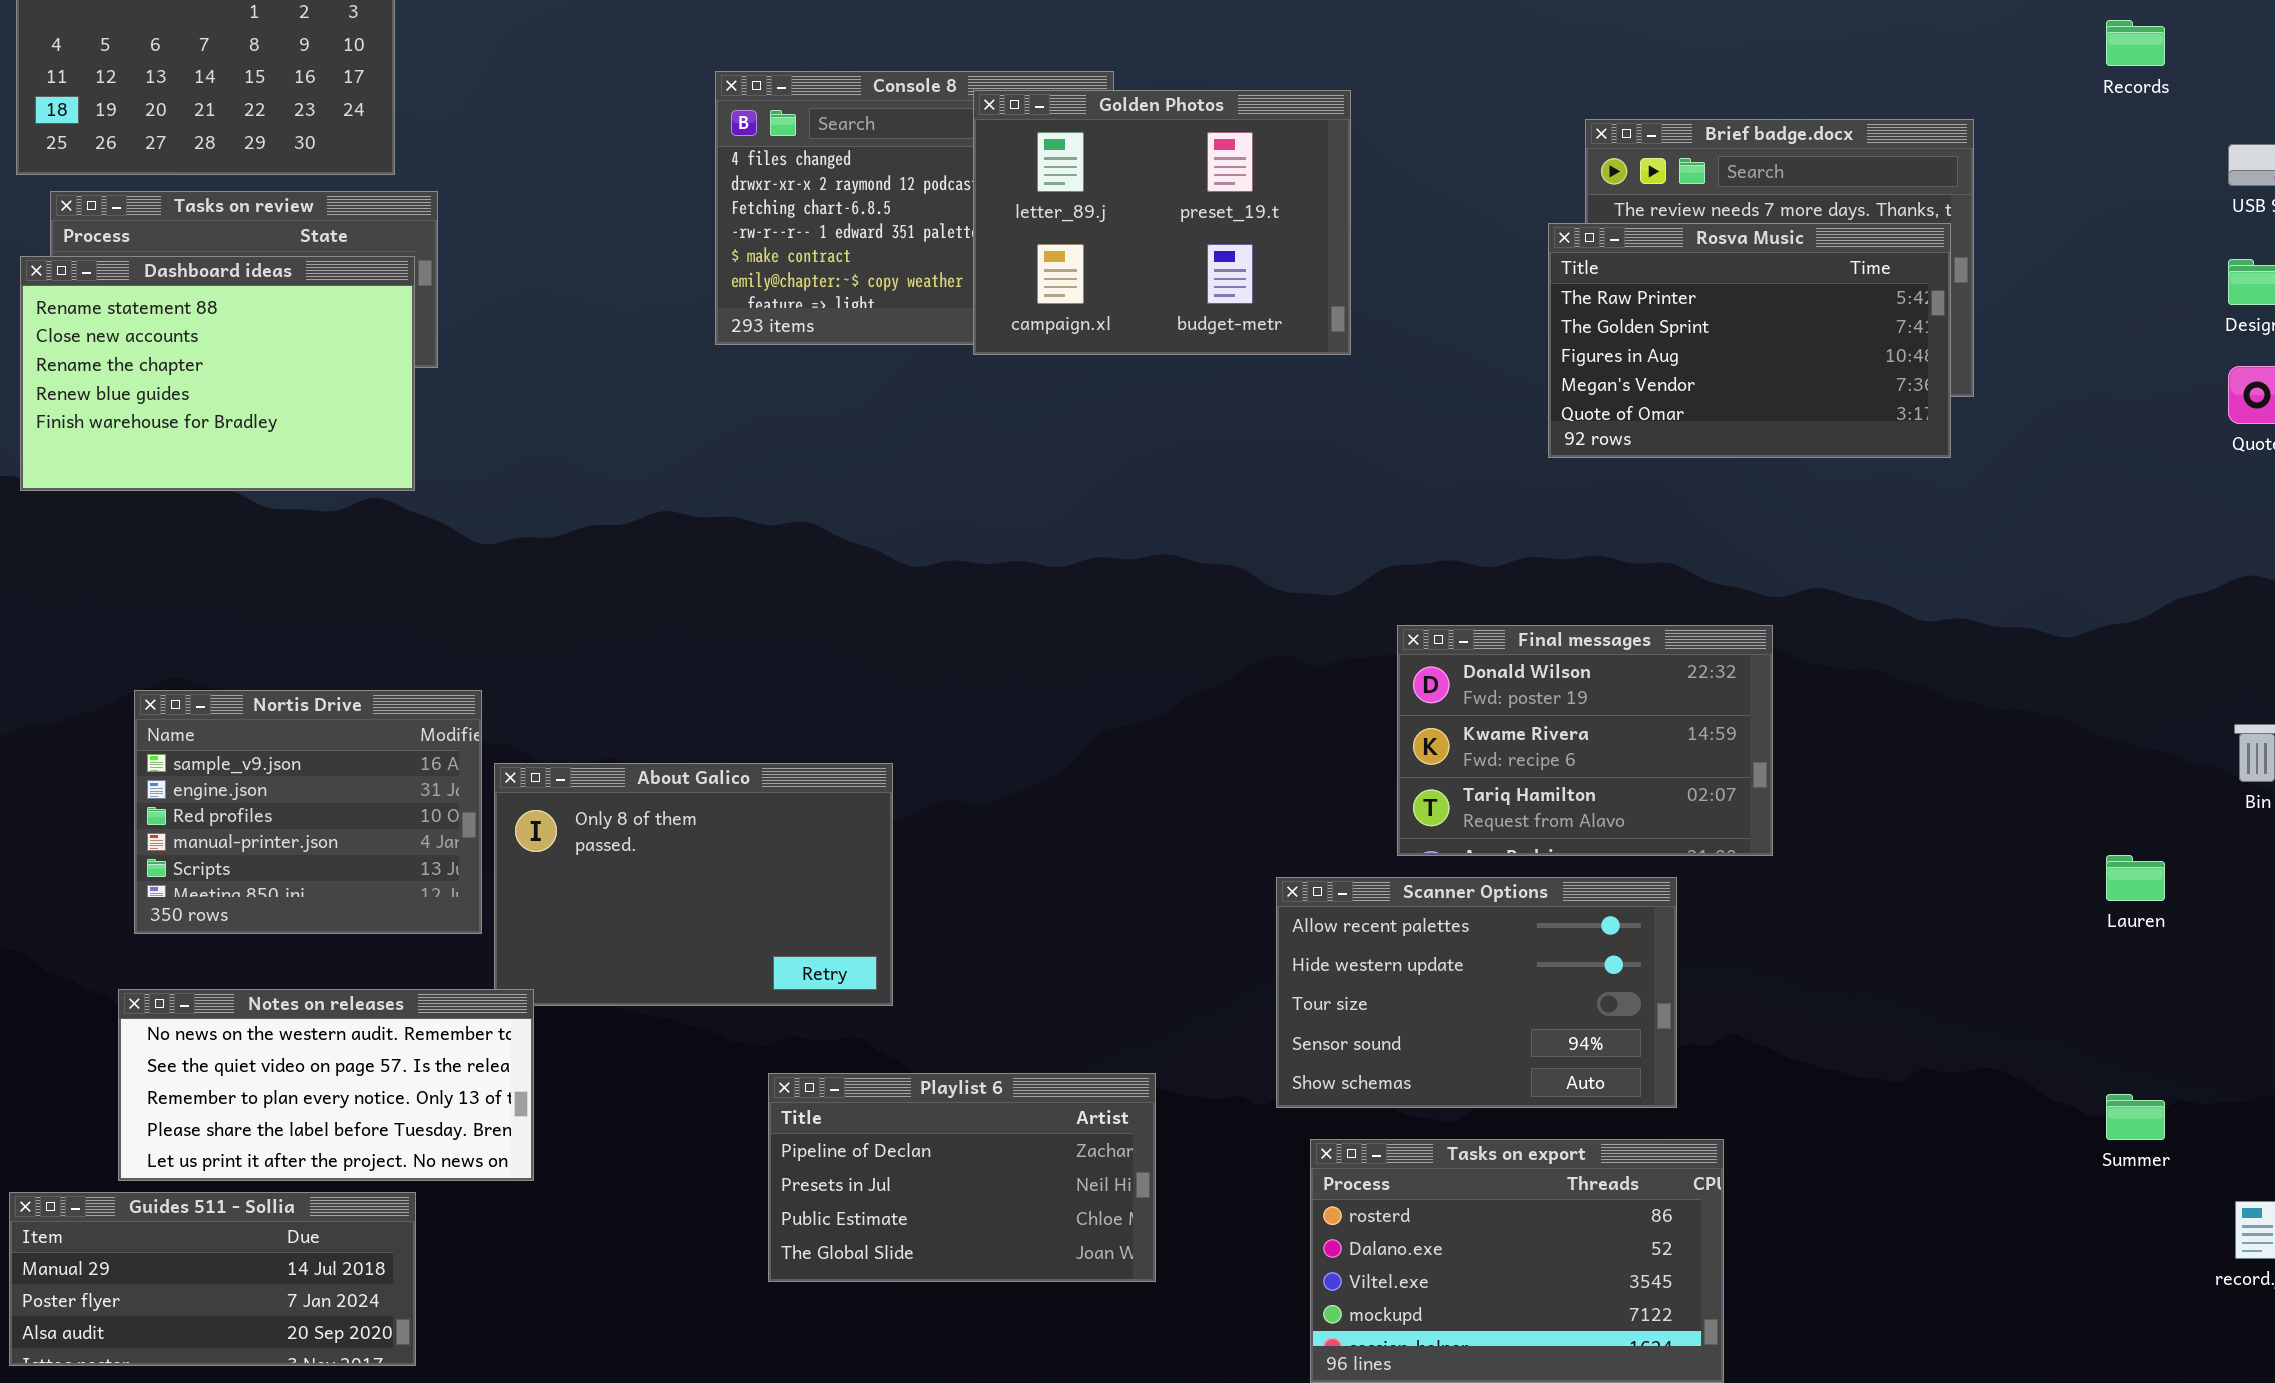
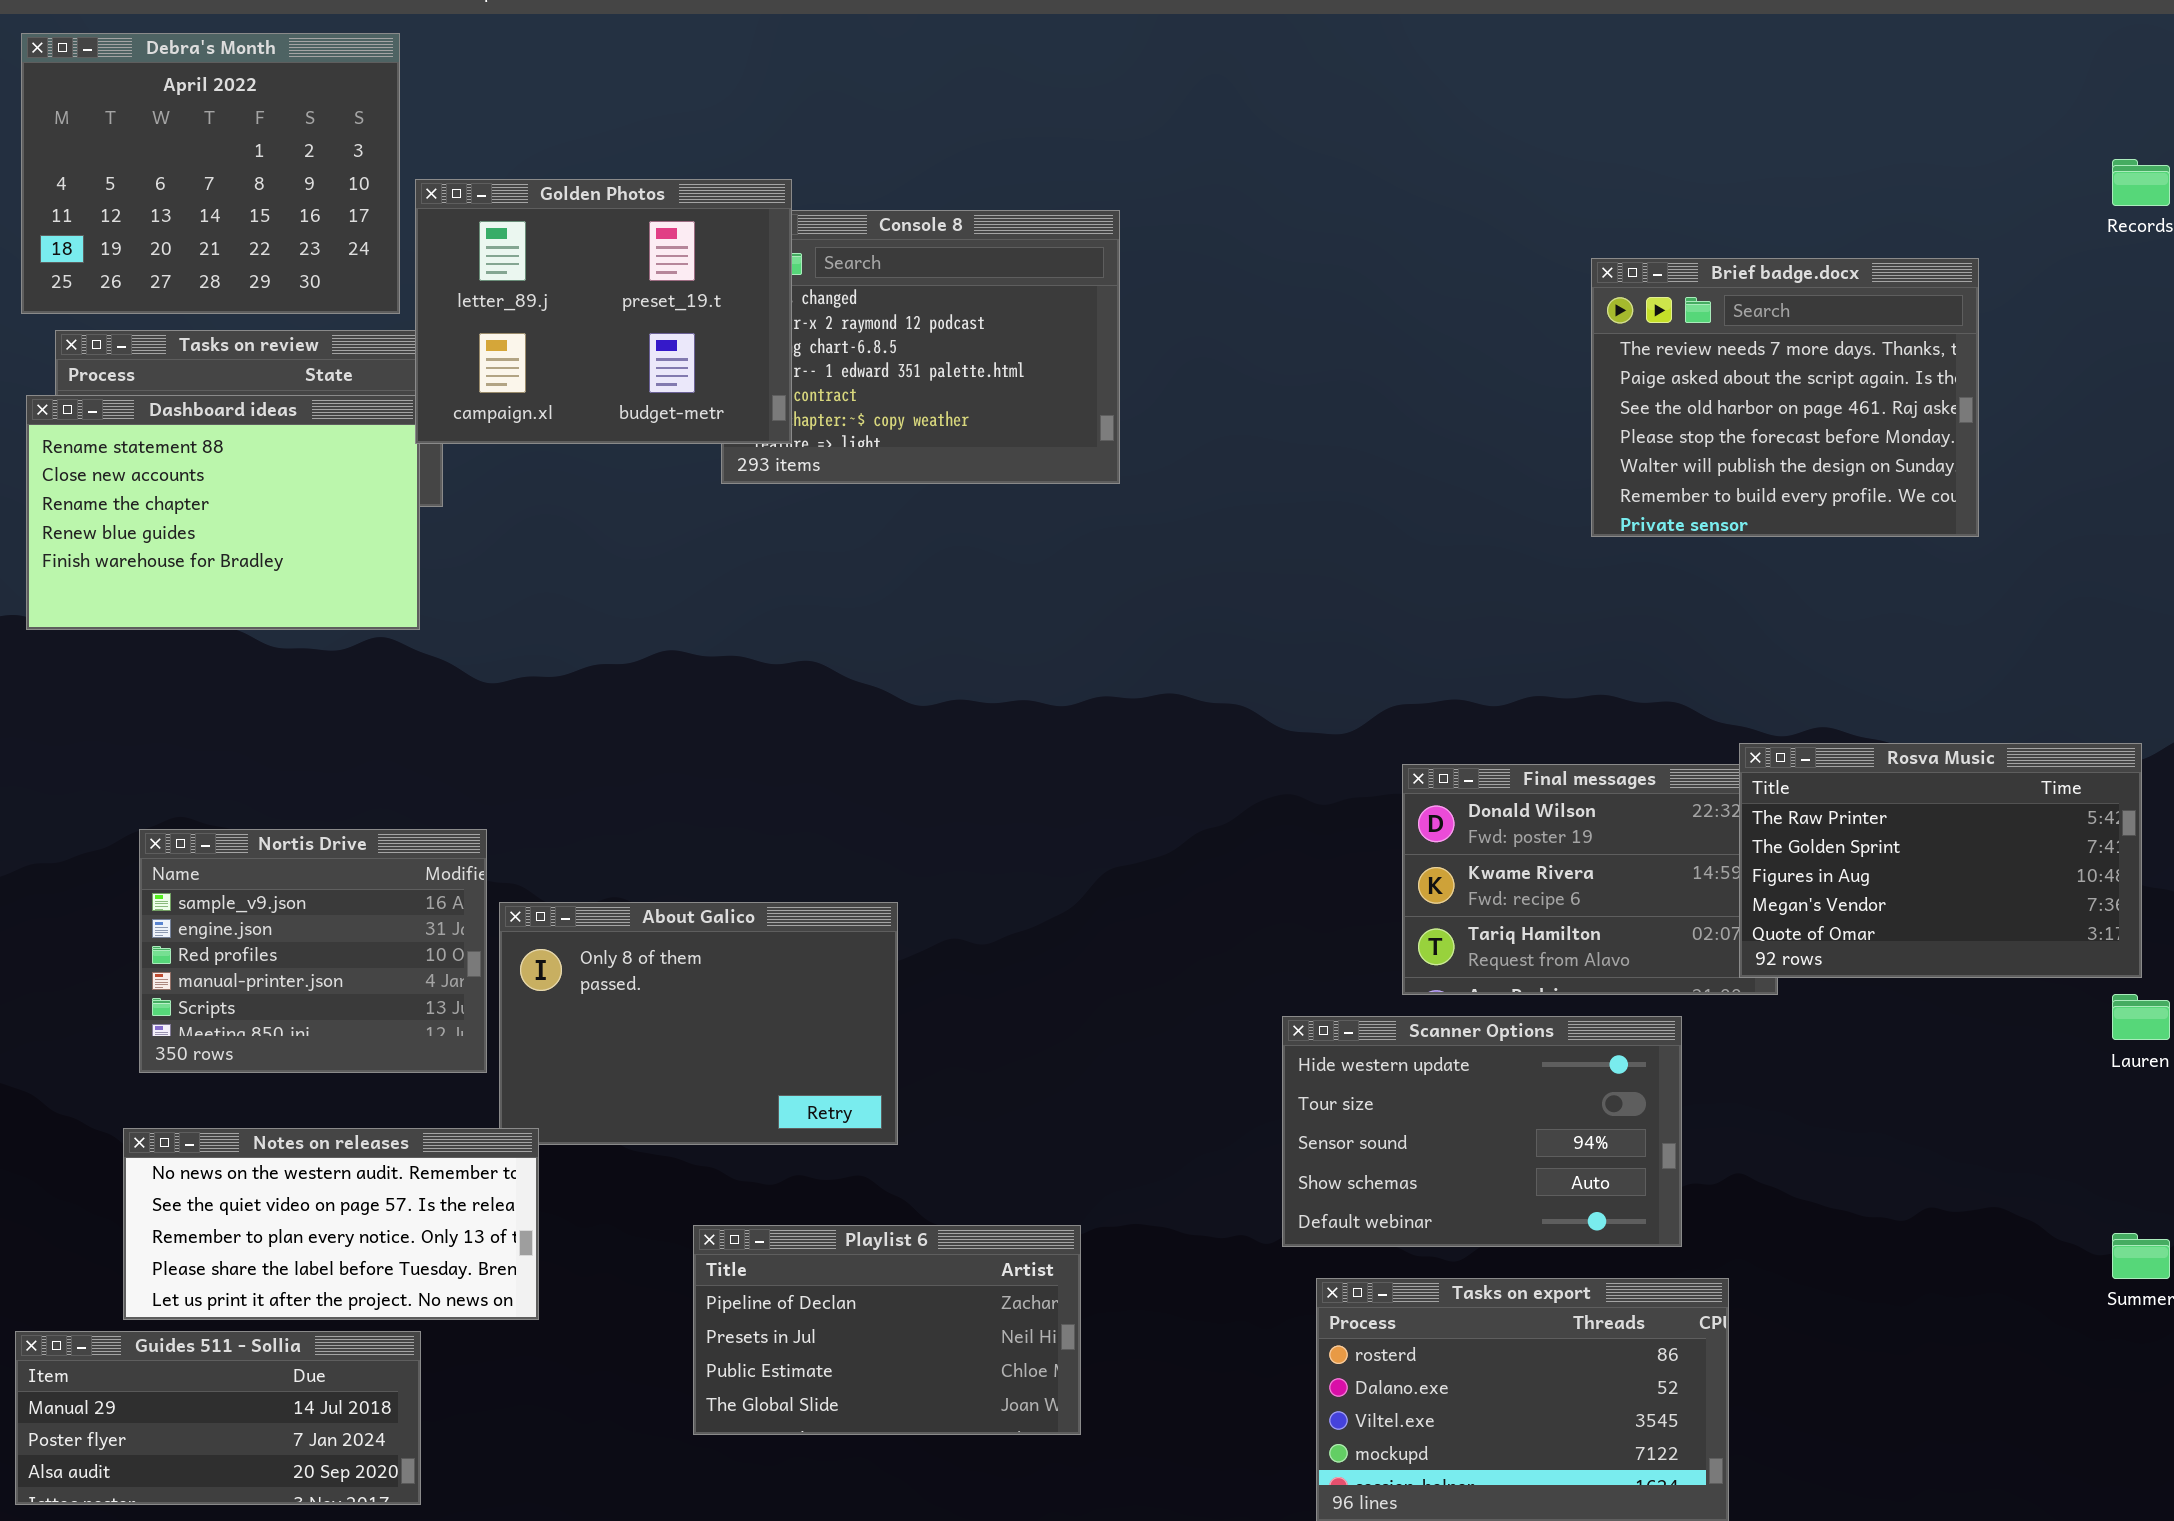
Golden Photos: [973,90,1351,355] -> [415,179,792,444], moved
Rosva Music: [1548,223,1951,458] -> [1739,743,2142,978], moved
Scanner Options: [1276,877,1677,1108] -> [1282,1016,1682,1247], scrolled down 1 row
Playlist 6: [768,1073,1156,1282] -> [693,1225,1081,1435], moved

